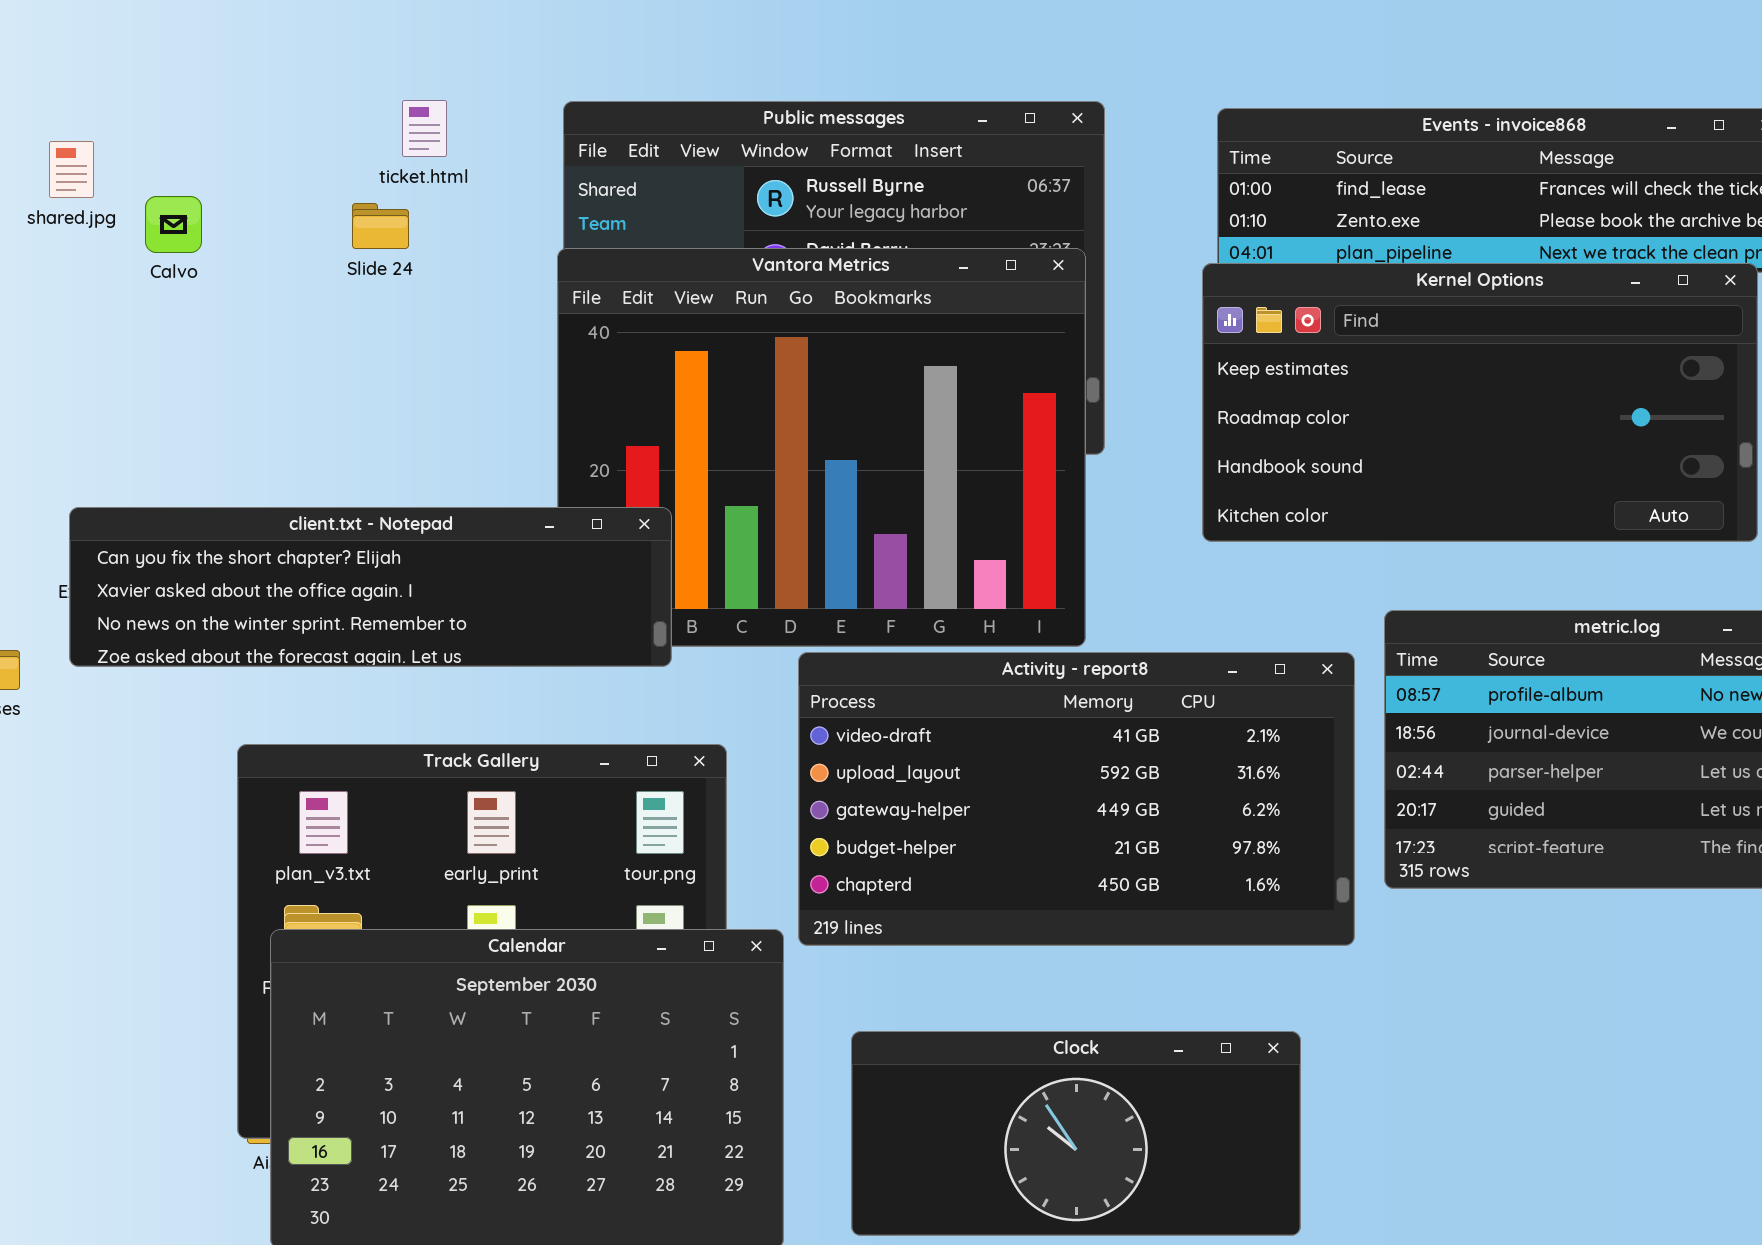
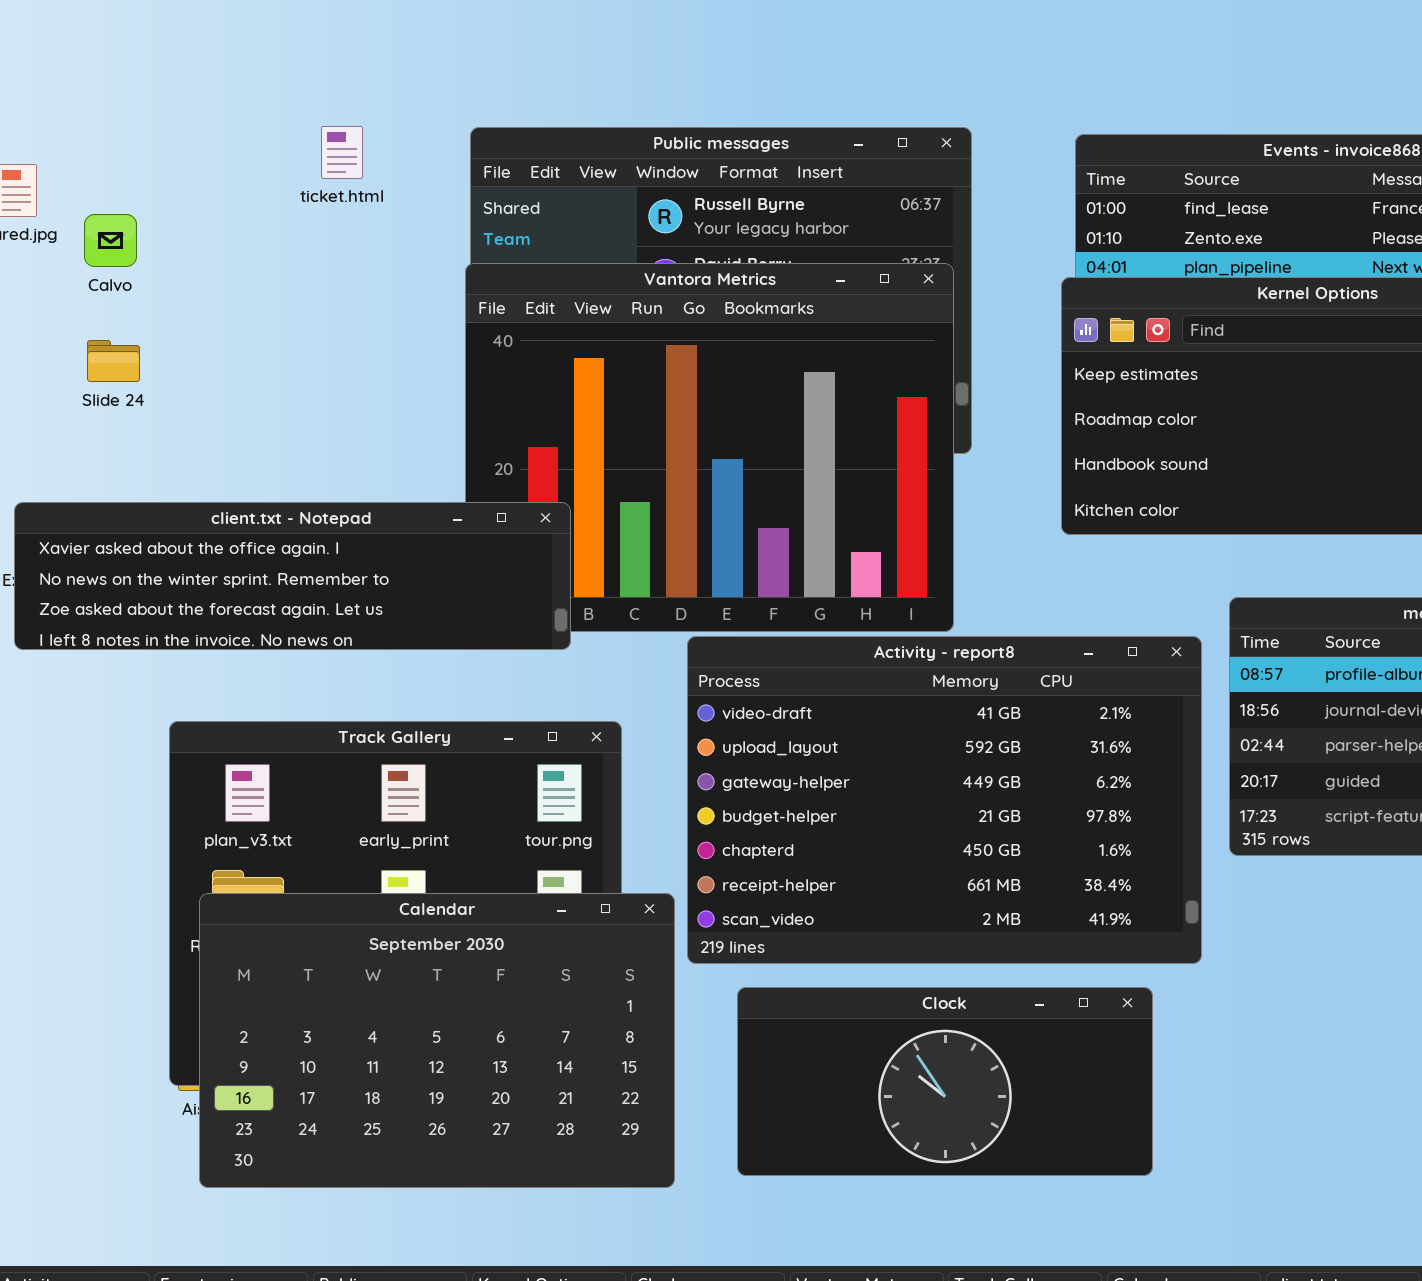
Slide 24: [352,203,409,249] -> [87,340,140,382], moved
client.txt - Notepad: [69,507,672,667] -> [14,502,571,650], scrolled down 1 row
Activity - report8: [798,652,1355,946] -> [687,636,1202,964], resized

